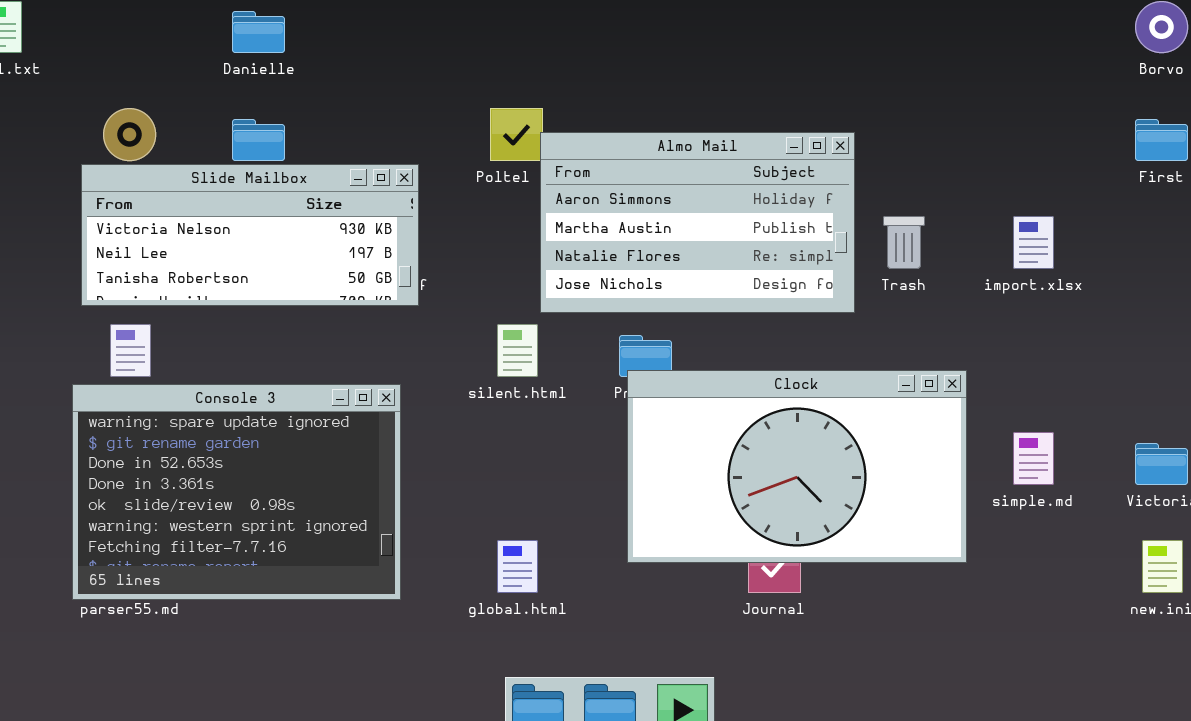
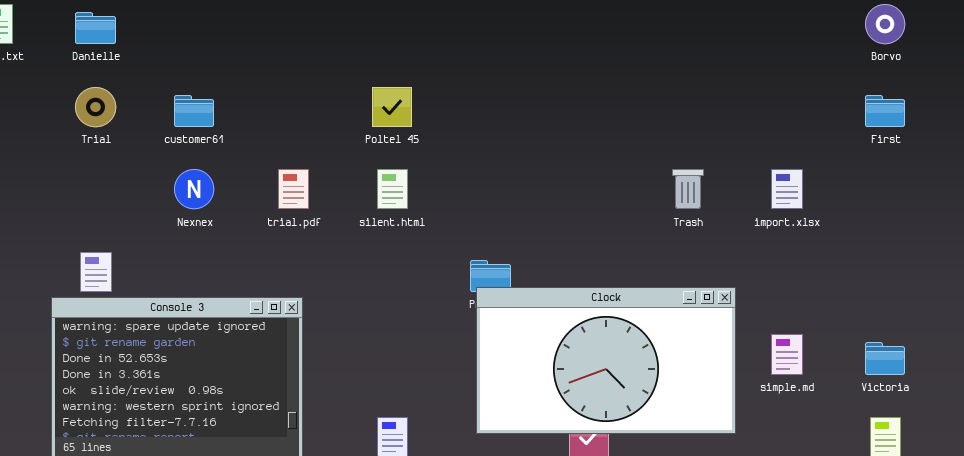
Danielle: [232,11,285,53] -> [75,12,116,44], moved
Almo Mail: [540,132,855,313] -> none, closed
Slide Mailbox: [81,164,419,306] -> none, closed
silent.html: [497,324,538,377] -> [377,169,408,209], moved

